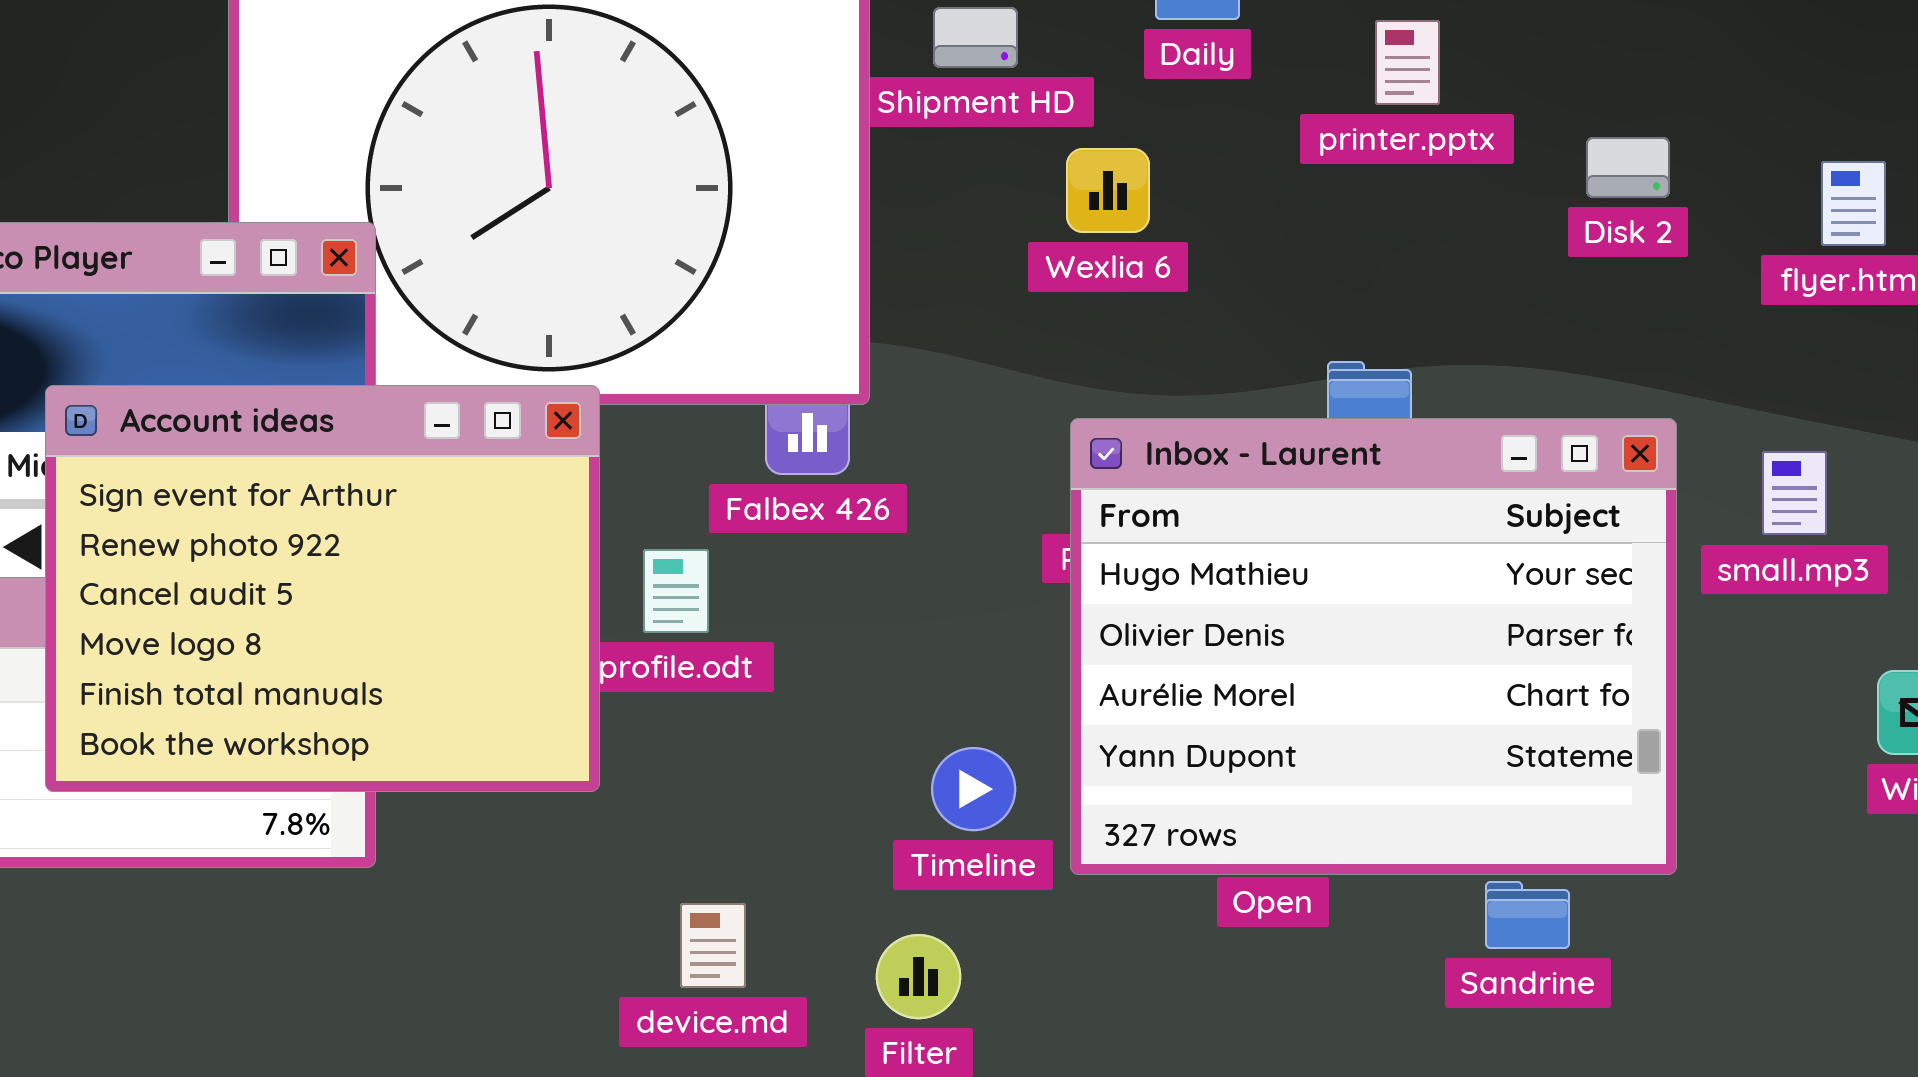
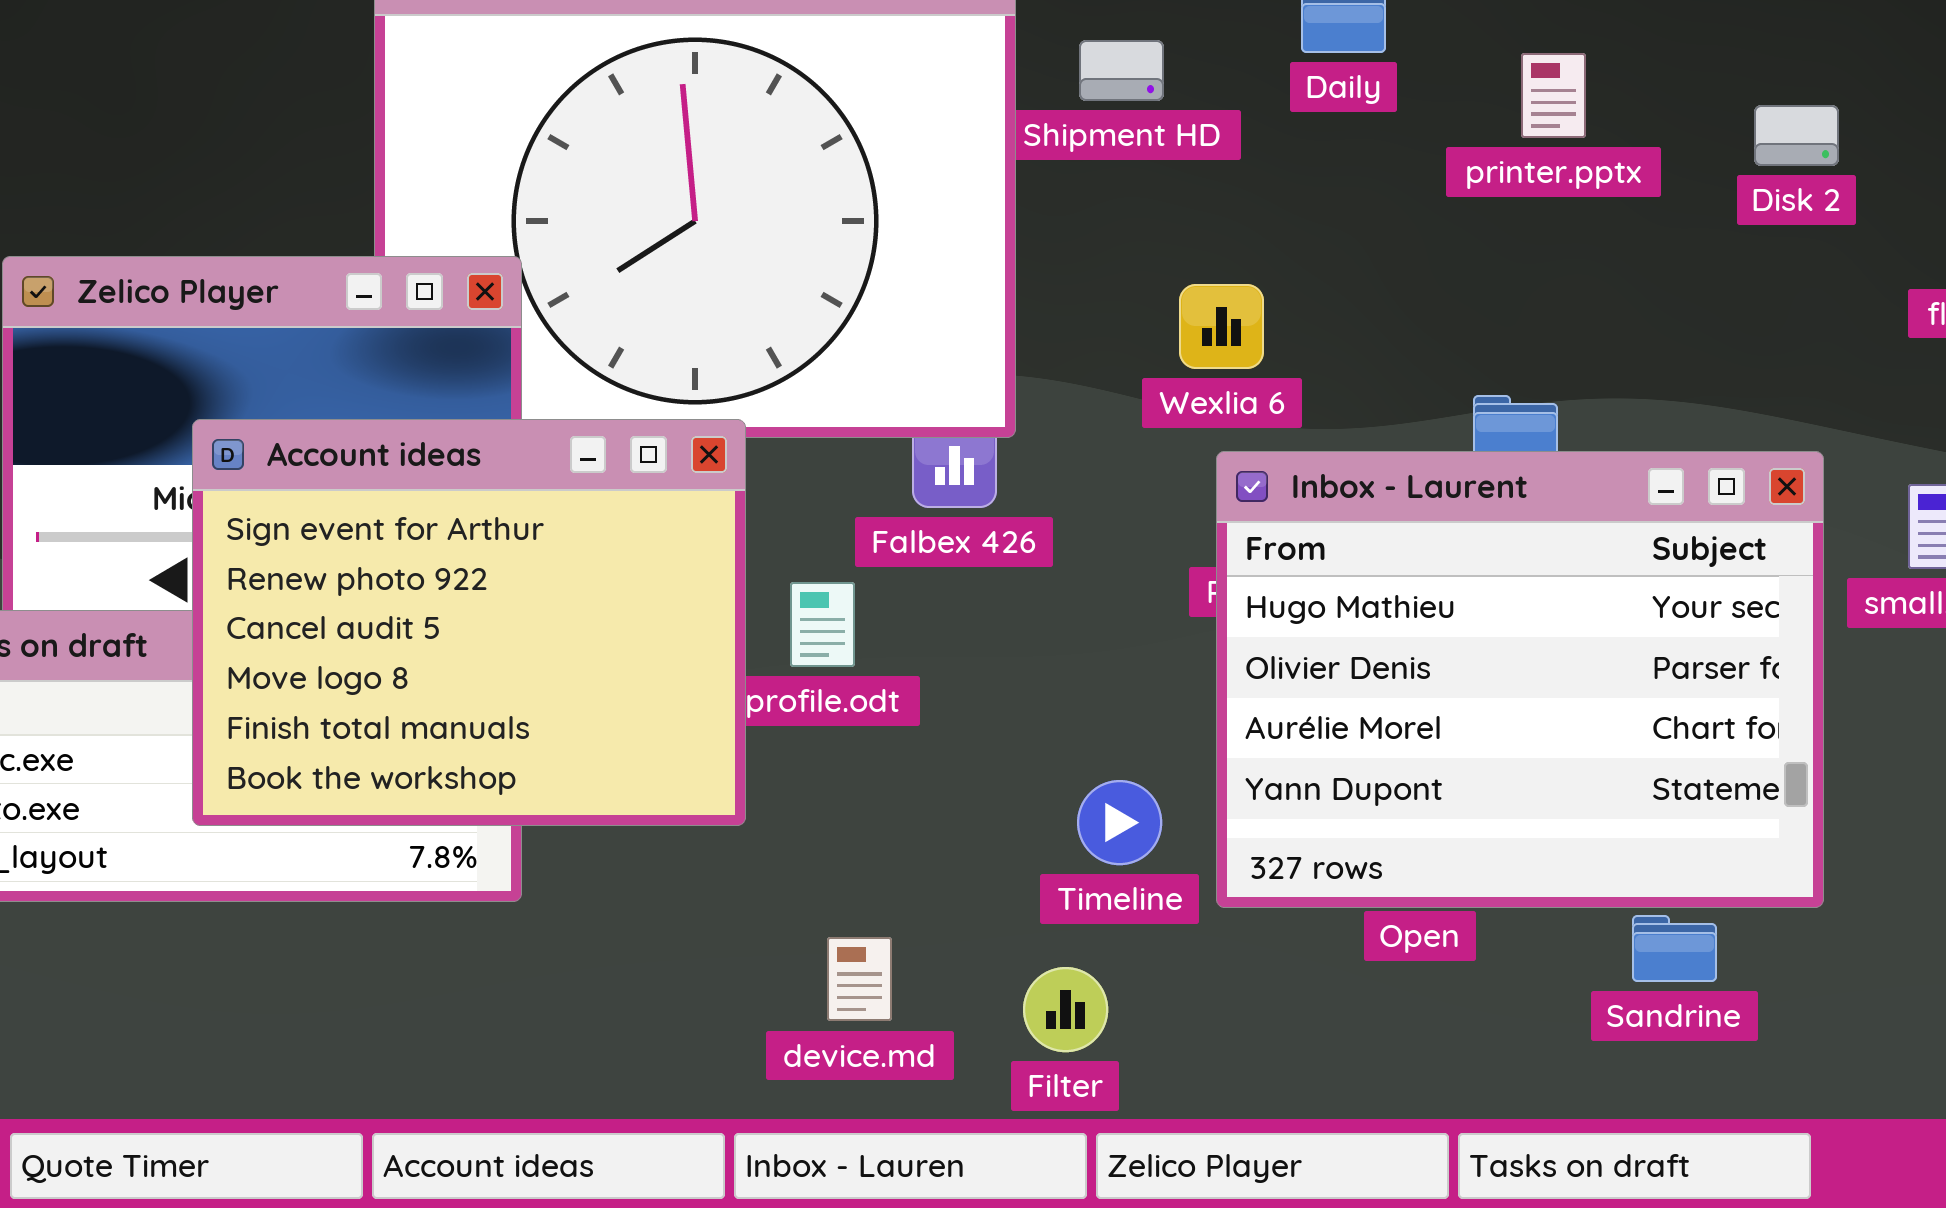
Disk 2: [1586,137,1670,198] -> [1754,105,1839,166], moved
Wexlia 6: [1066,148,1150,233] -> [1179,284,1264,369], moved

